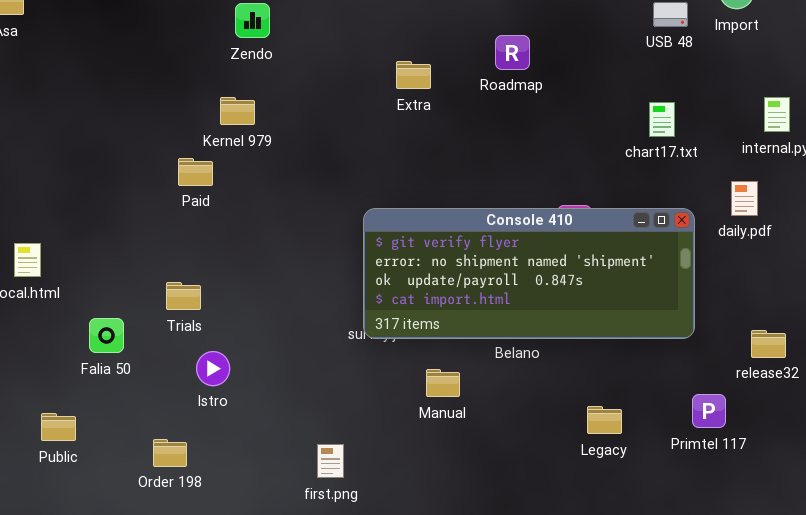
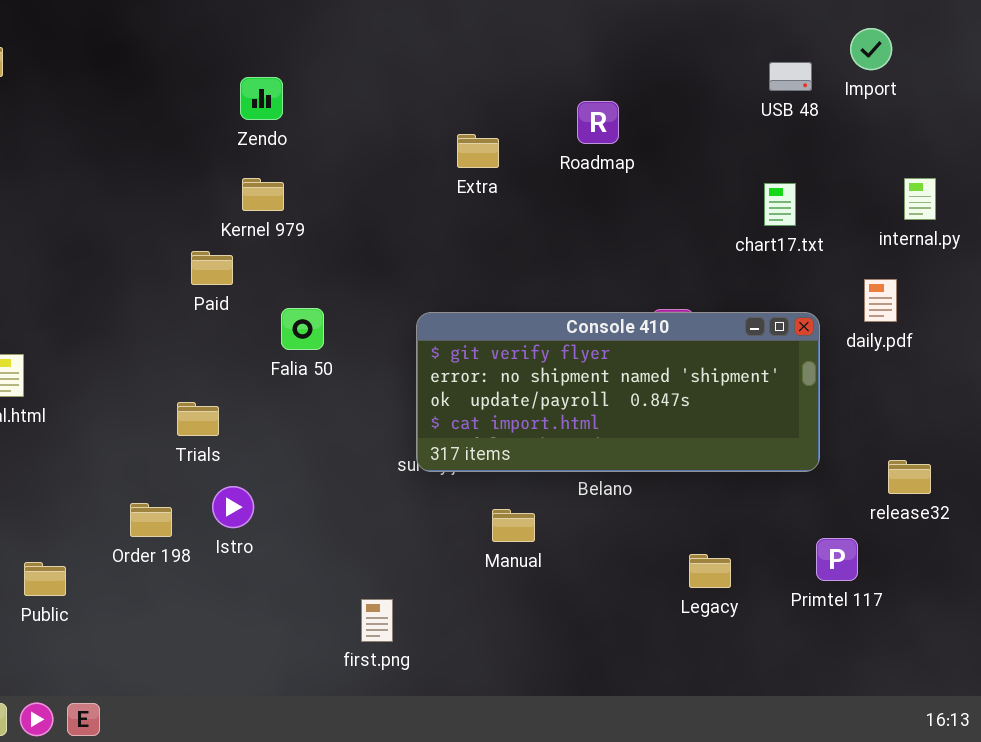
Zendo: [235,3,270,38] -> [240,77,283,120], moved
Falia 50: [89,318,124,353] -> [281,308,324,350], moved
Order 198: [153,439,187,467] -> [130,503,172,537], moved

